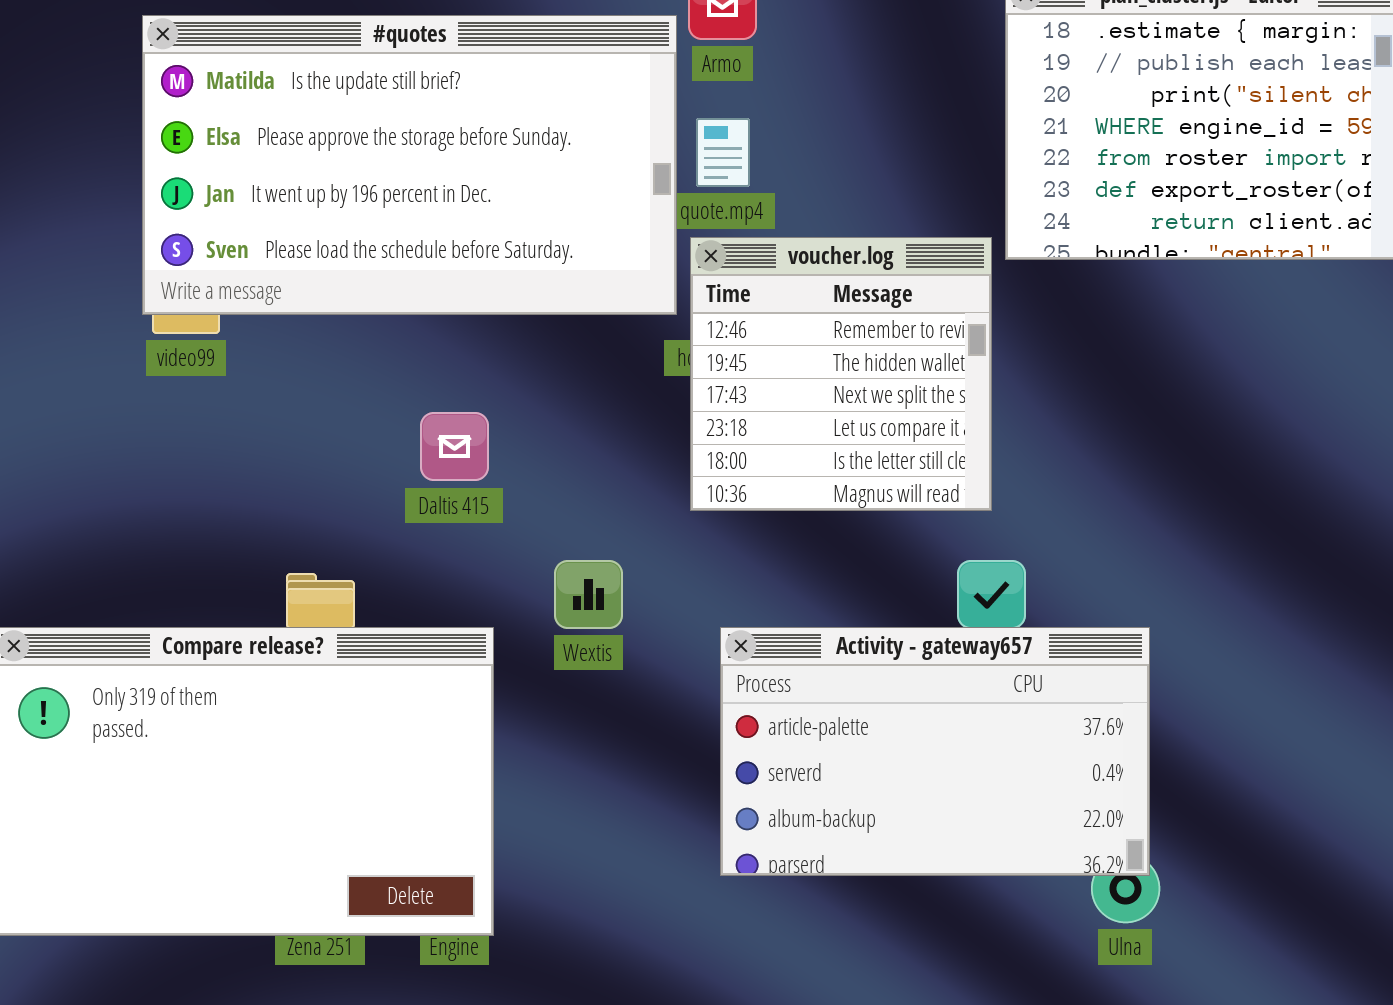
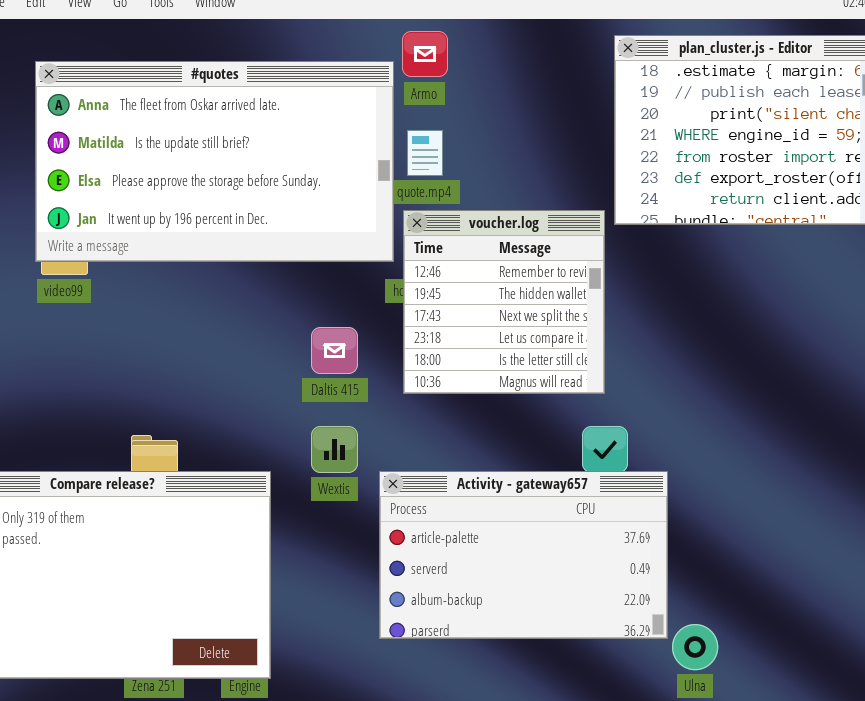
#quotes: [142,15,677,315] -> [35,61,394,262], scrolled up 1 row
Daltis 415: [420,412,489,481] -> [311,327,358,374], moved
Activity - gateway657: [720,627,1150,876] -> [379,471,668,639], moved

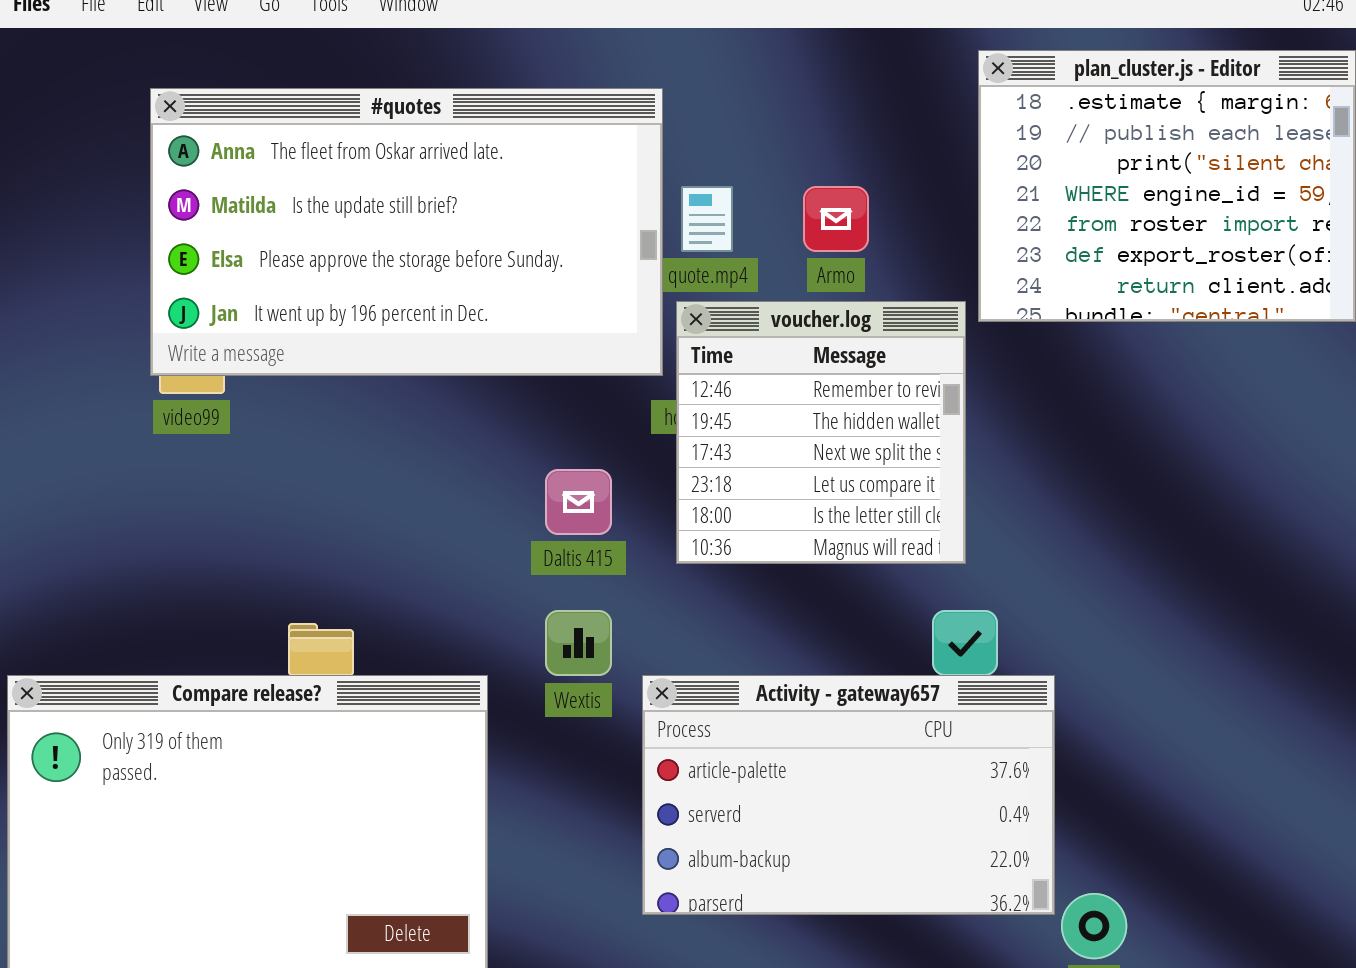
Armo: [402,31,448,77] -> [803,186,869,252], moved

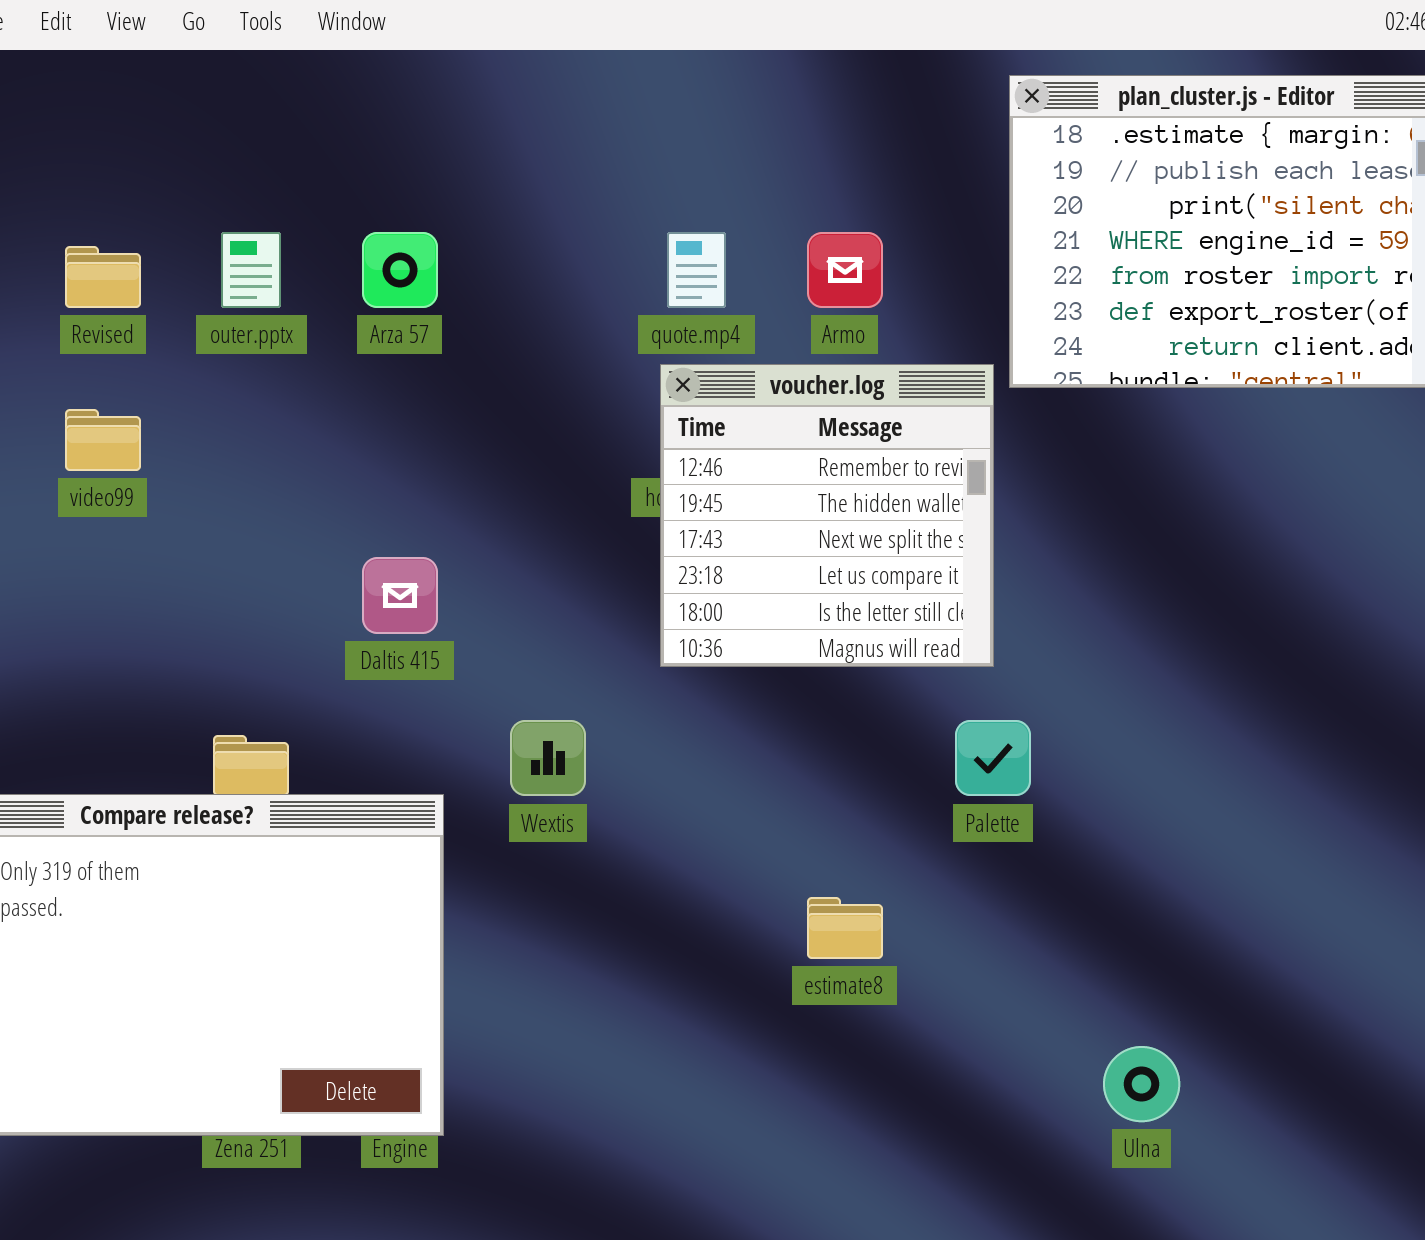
#quotes: [150,88,663,376] -> none, closed
Daltis 415: [545,469,612,535] -> [362,557,438,634], moved
Activity - gateway657: [642,675,1055,915] -> none, closed

